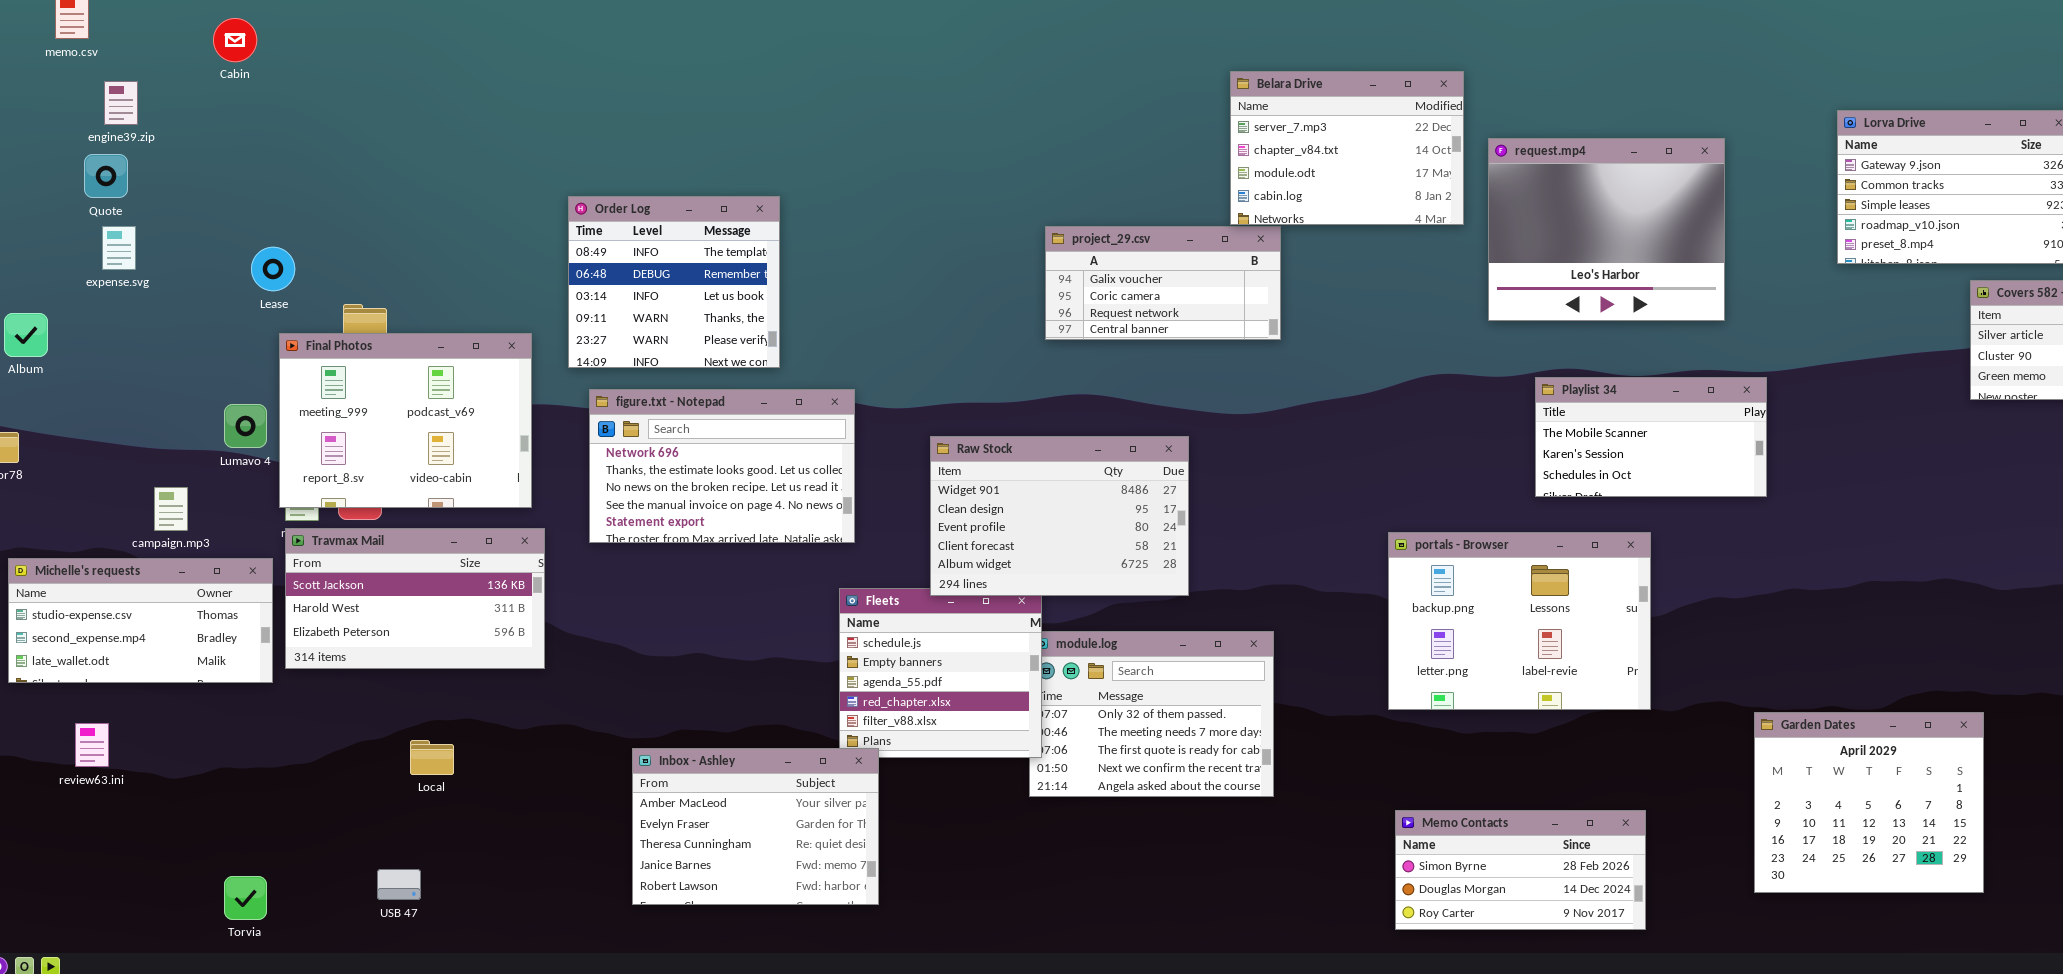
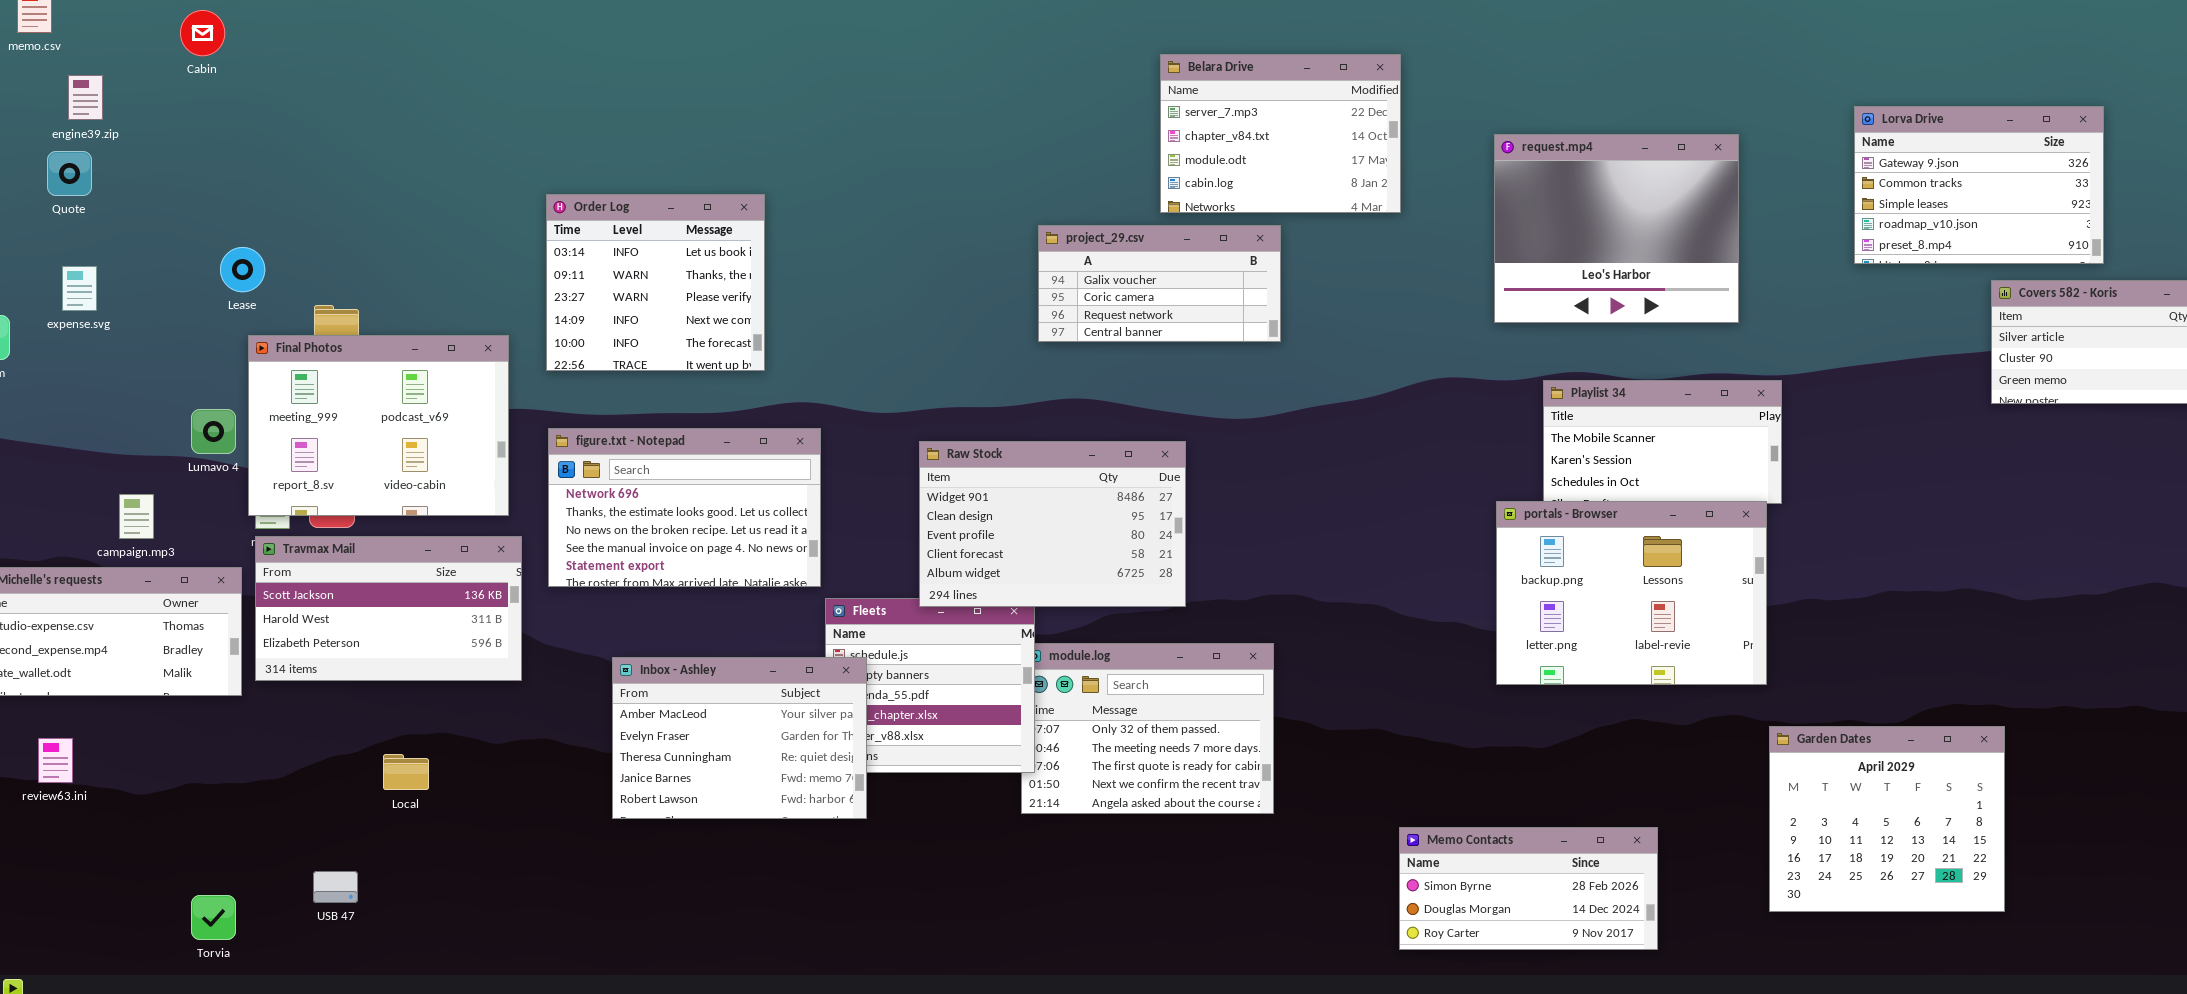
Belara Drive: [1230,71,1464,225] -> [1160,54,1401,213], moved
Order Log: [568,196,780,368] -> [546,194,765,371], scrolled down 2 rows
expense.svg: [102,226,136,270] -> [62,266,97,311], moved
figure.txt - Notepad: [589,389,855,543] -> [548,428,821,587], moved
portals - Browser: [1388,532,1651,710] -> [1496,501,1767,685], moved
Inbox - Ashley: [632,748,879,905] -> [612,657,867,819], moved
USB 47: [377,869,421,900] -> [313,871,358,903], moved

